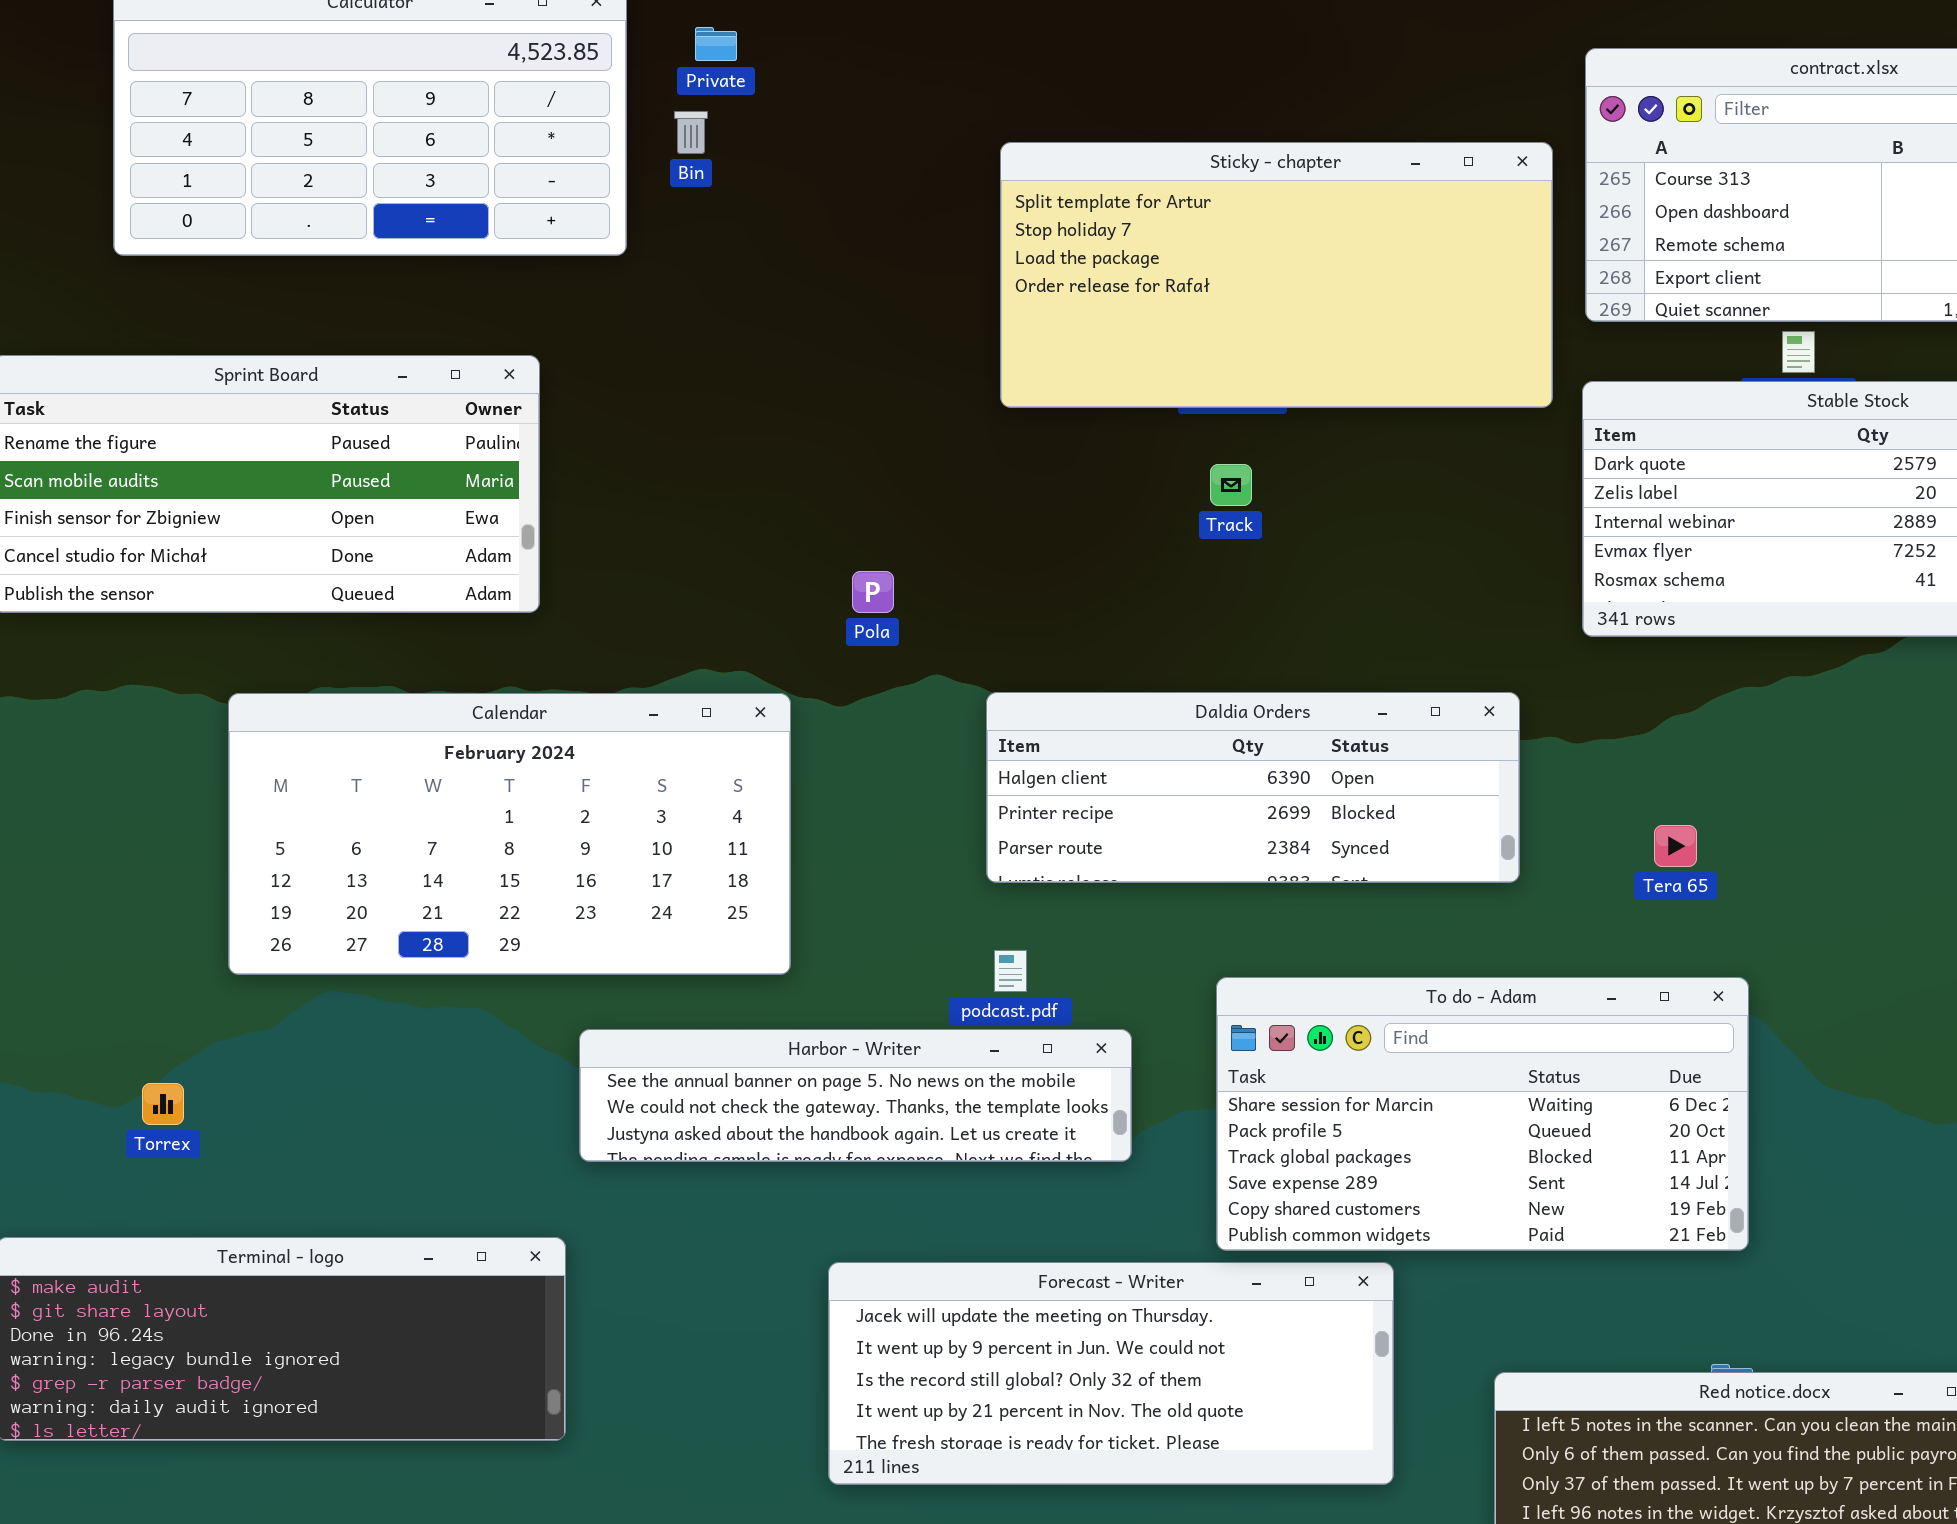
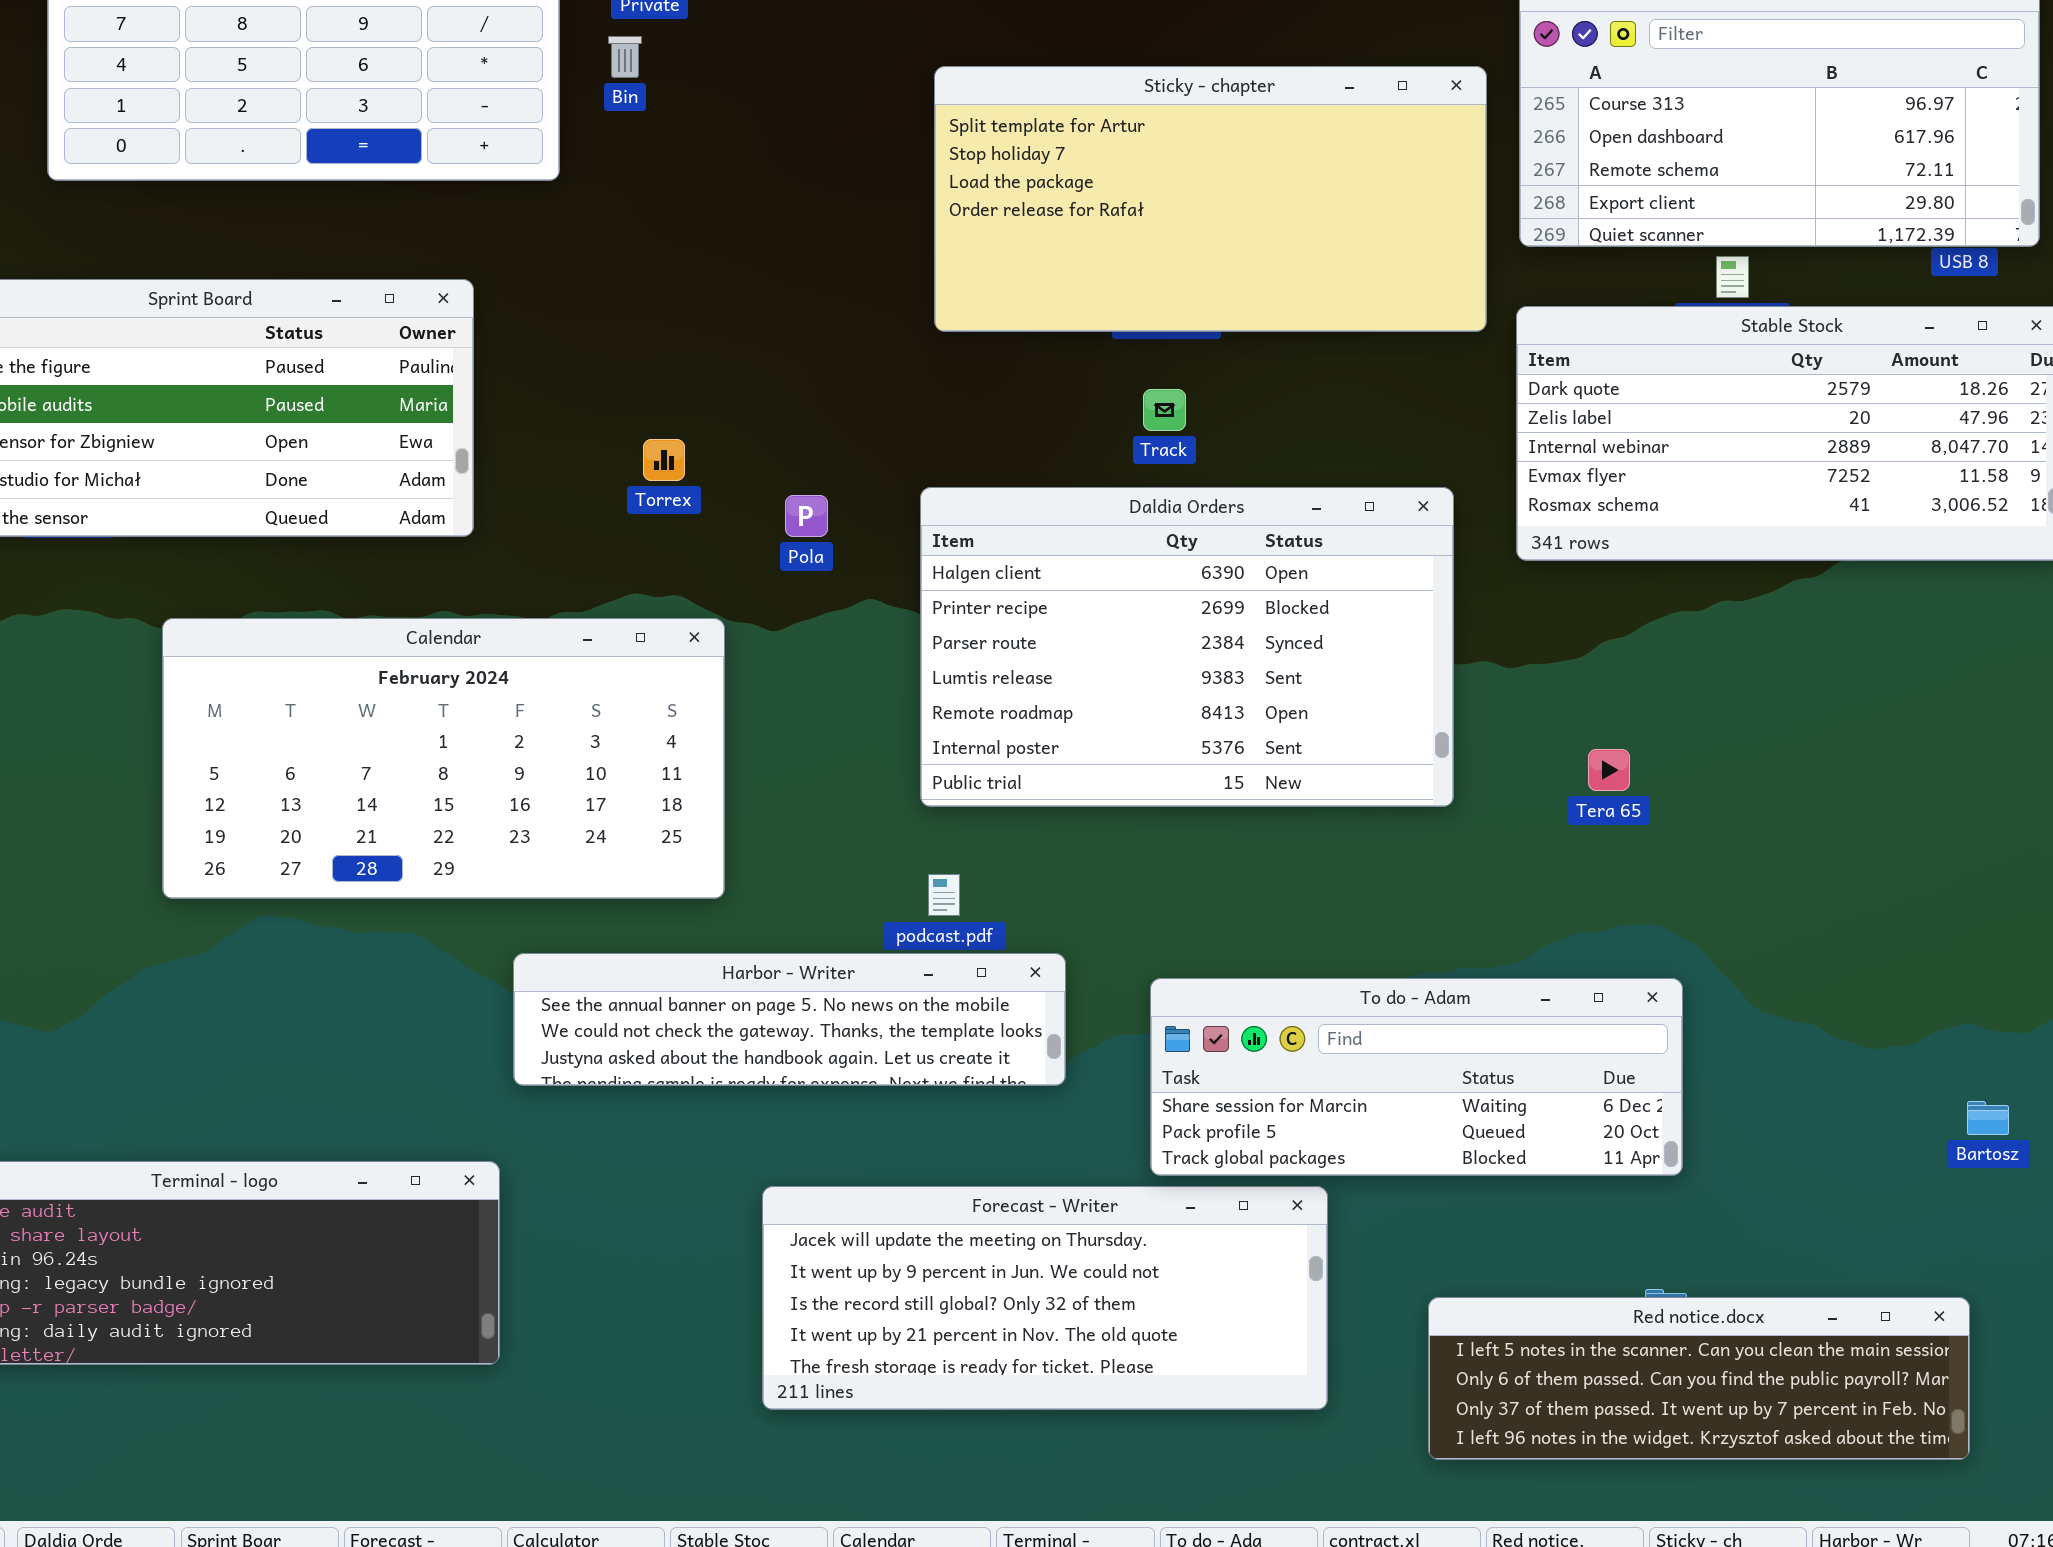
Daldia Orders: [986,692,1520,883] -> [920,487,1454,807], resized
To do - Adam: [1216,977,1749,1251] -> [1150,978,1683,1176], resized
Torrex: [142,1083,184,1125] -> [643,439,685,481], moved

